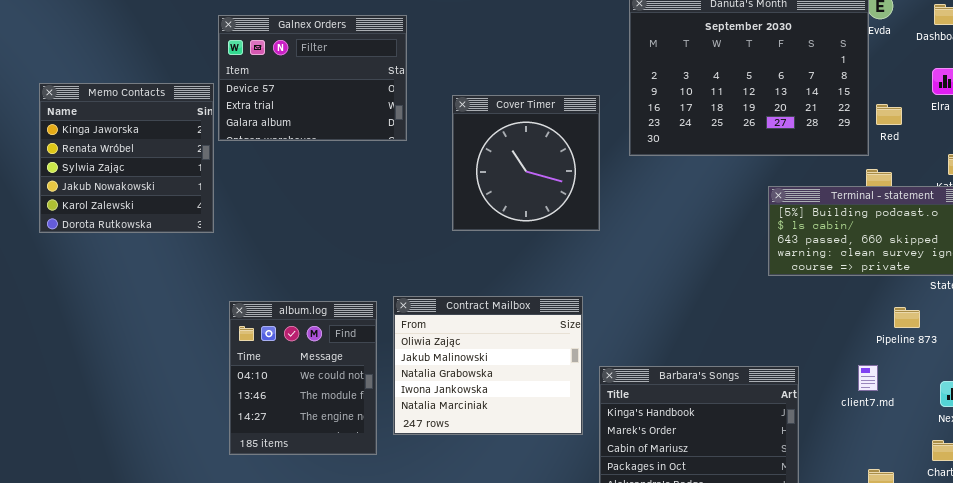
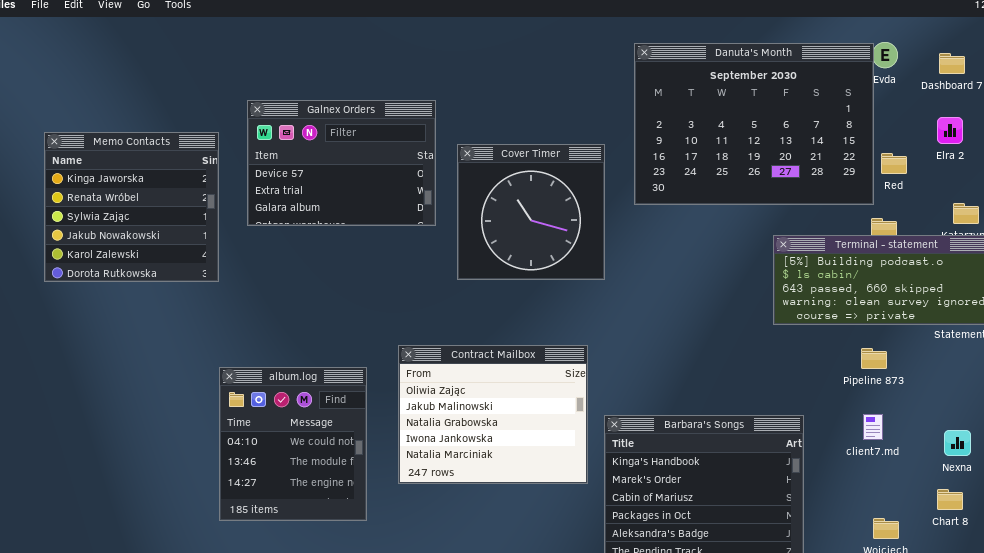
Galnex Orders: [218,15,407,141] -> [247,100,436,226], moved
album.log: [229,301,377,455] -> [219,367,367,521], moved
Pipeline 873: [894,307,920,328] -> [861,348,887,369], moved

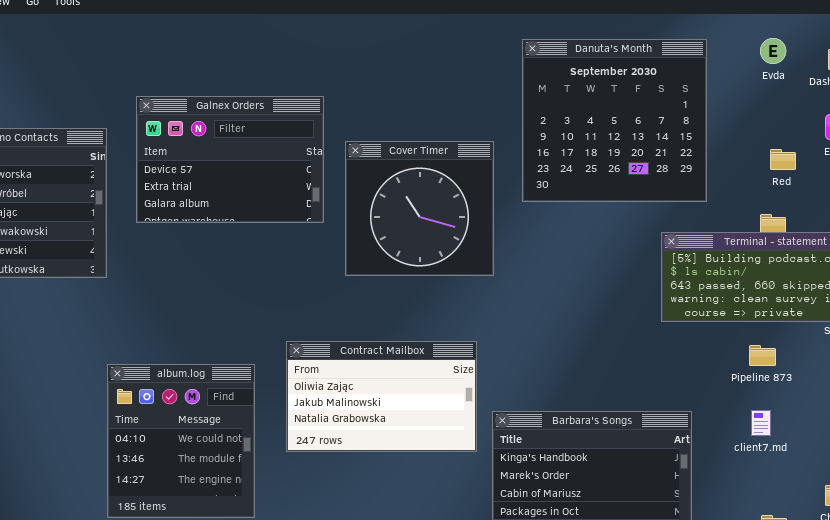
Danuta's Month: [634,43,874,205] -> [522,39,707,202], resized
Contract Mailbox: [398,345,588,484] -> [286,341,477,452], resized

